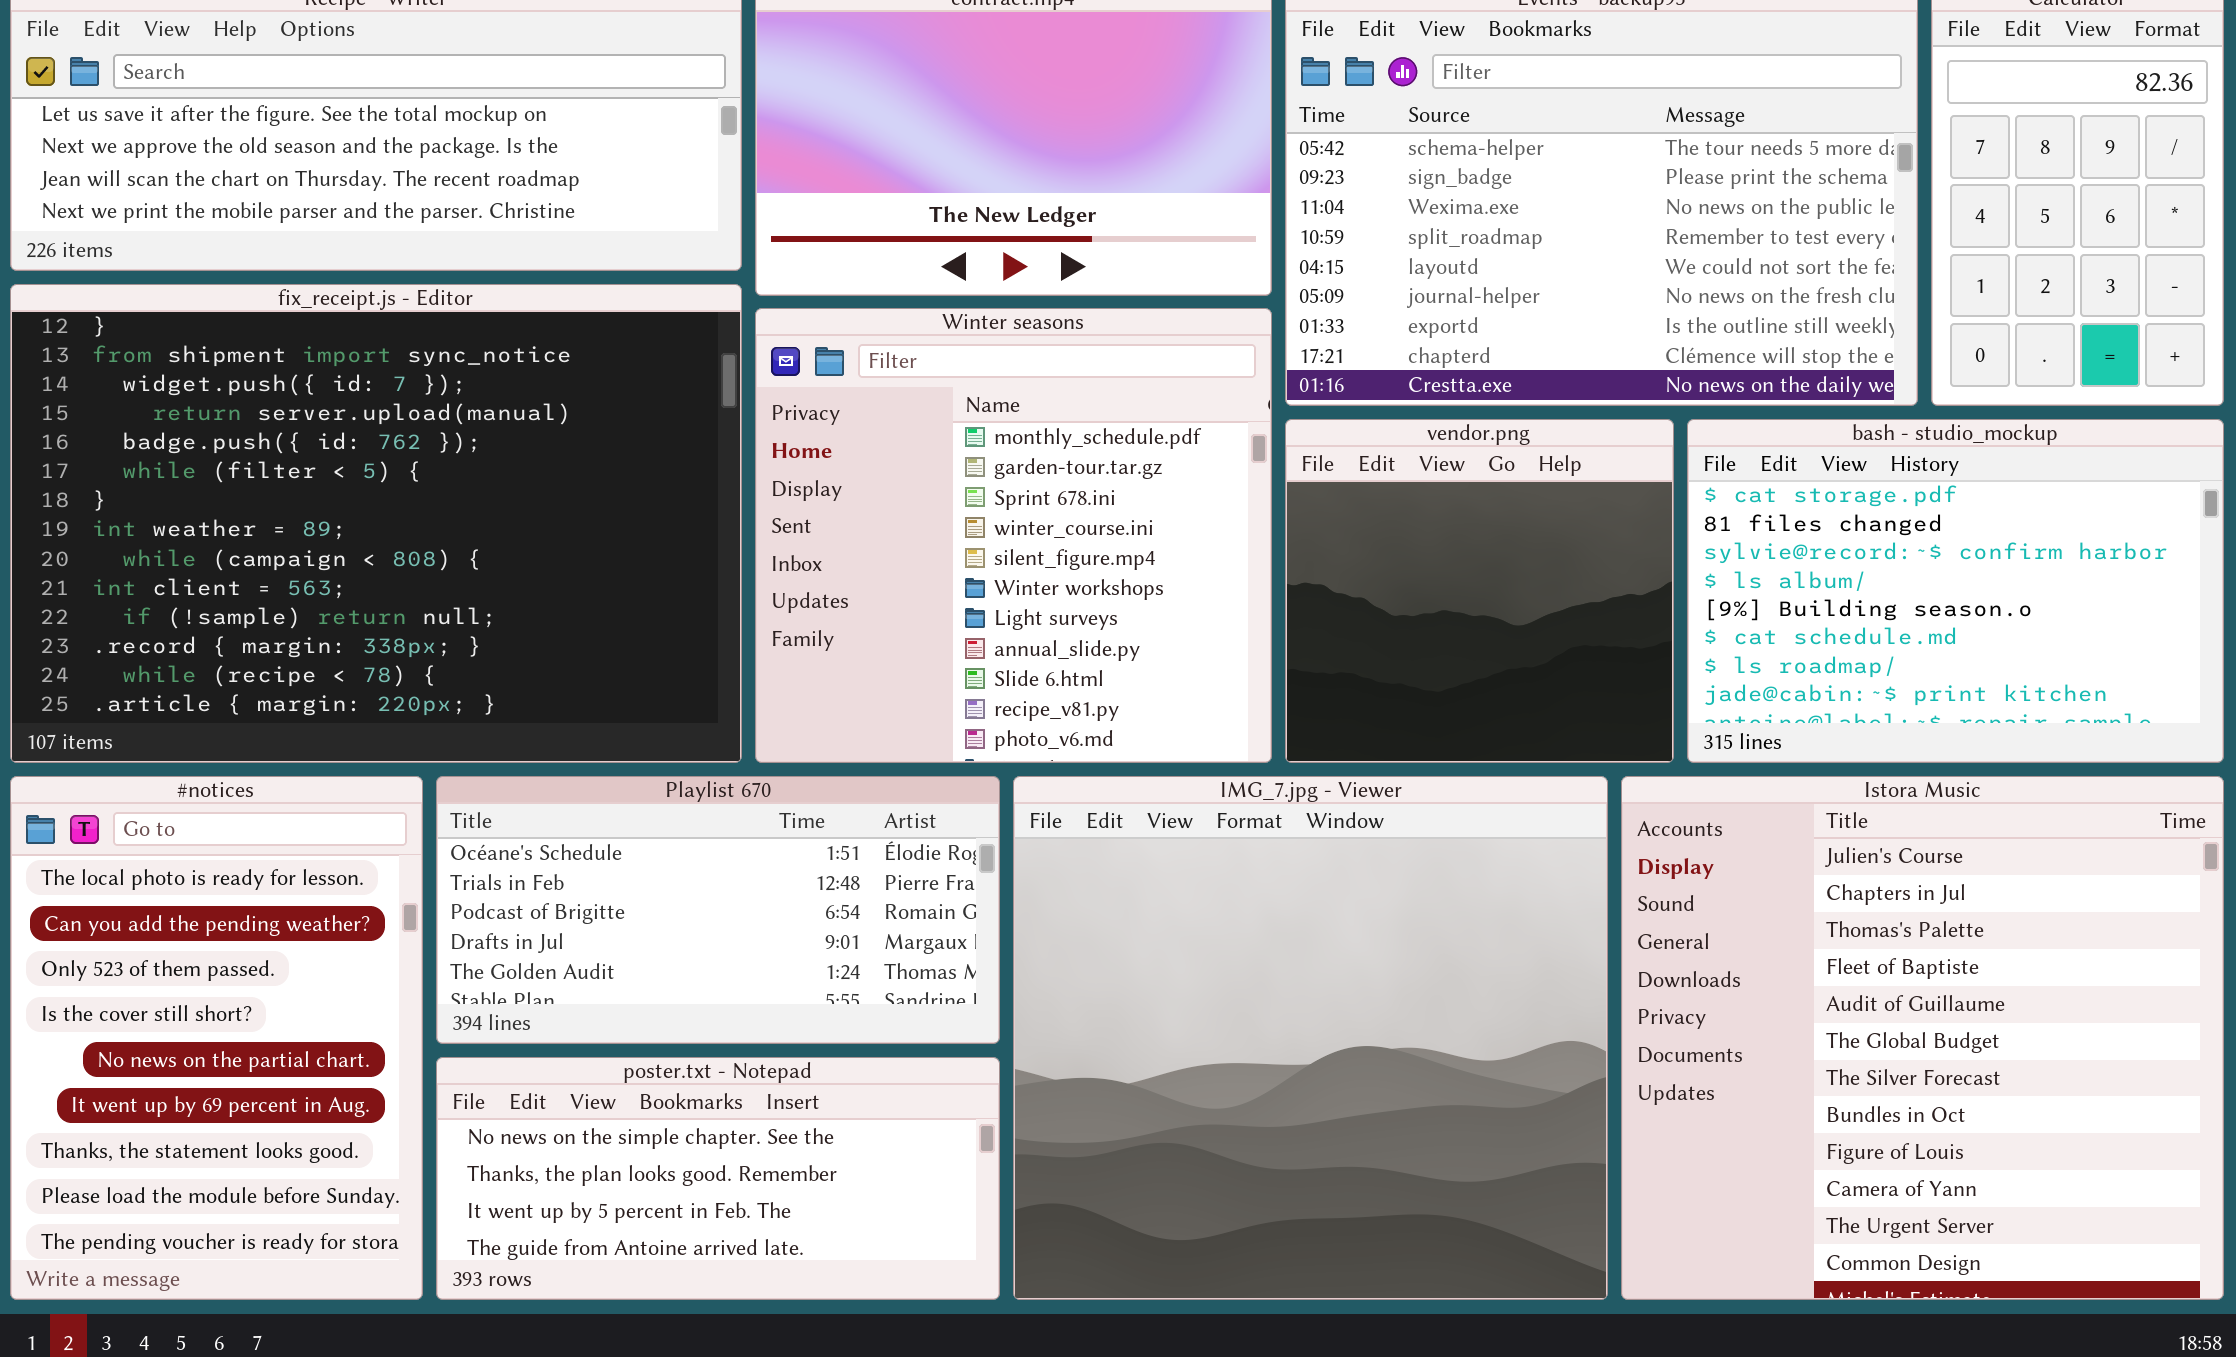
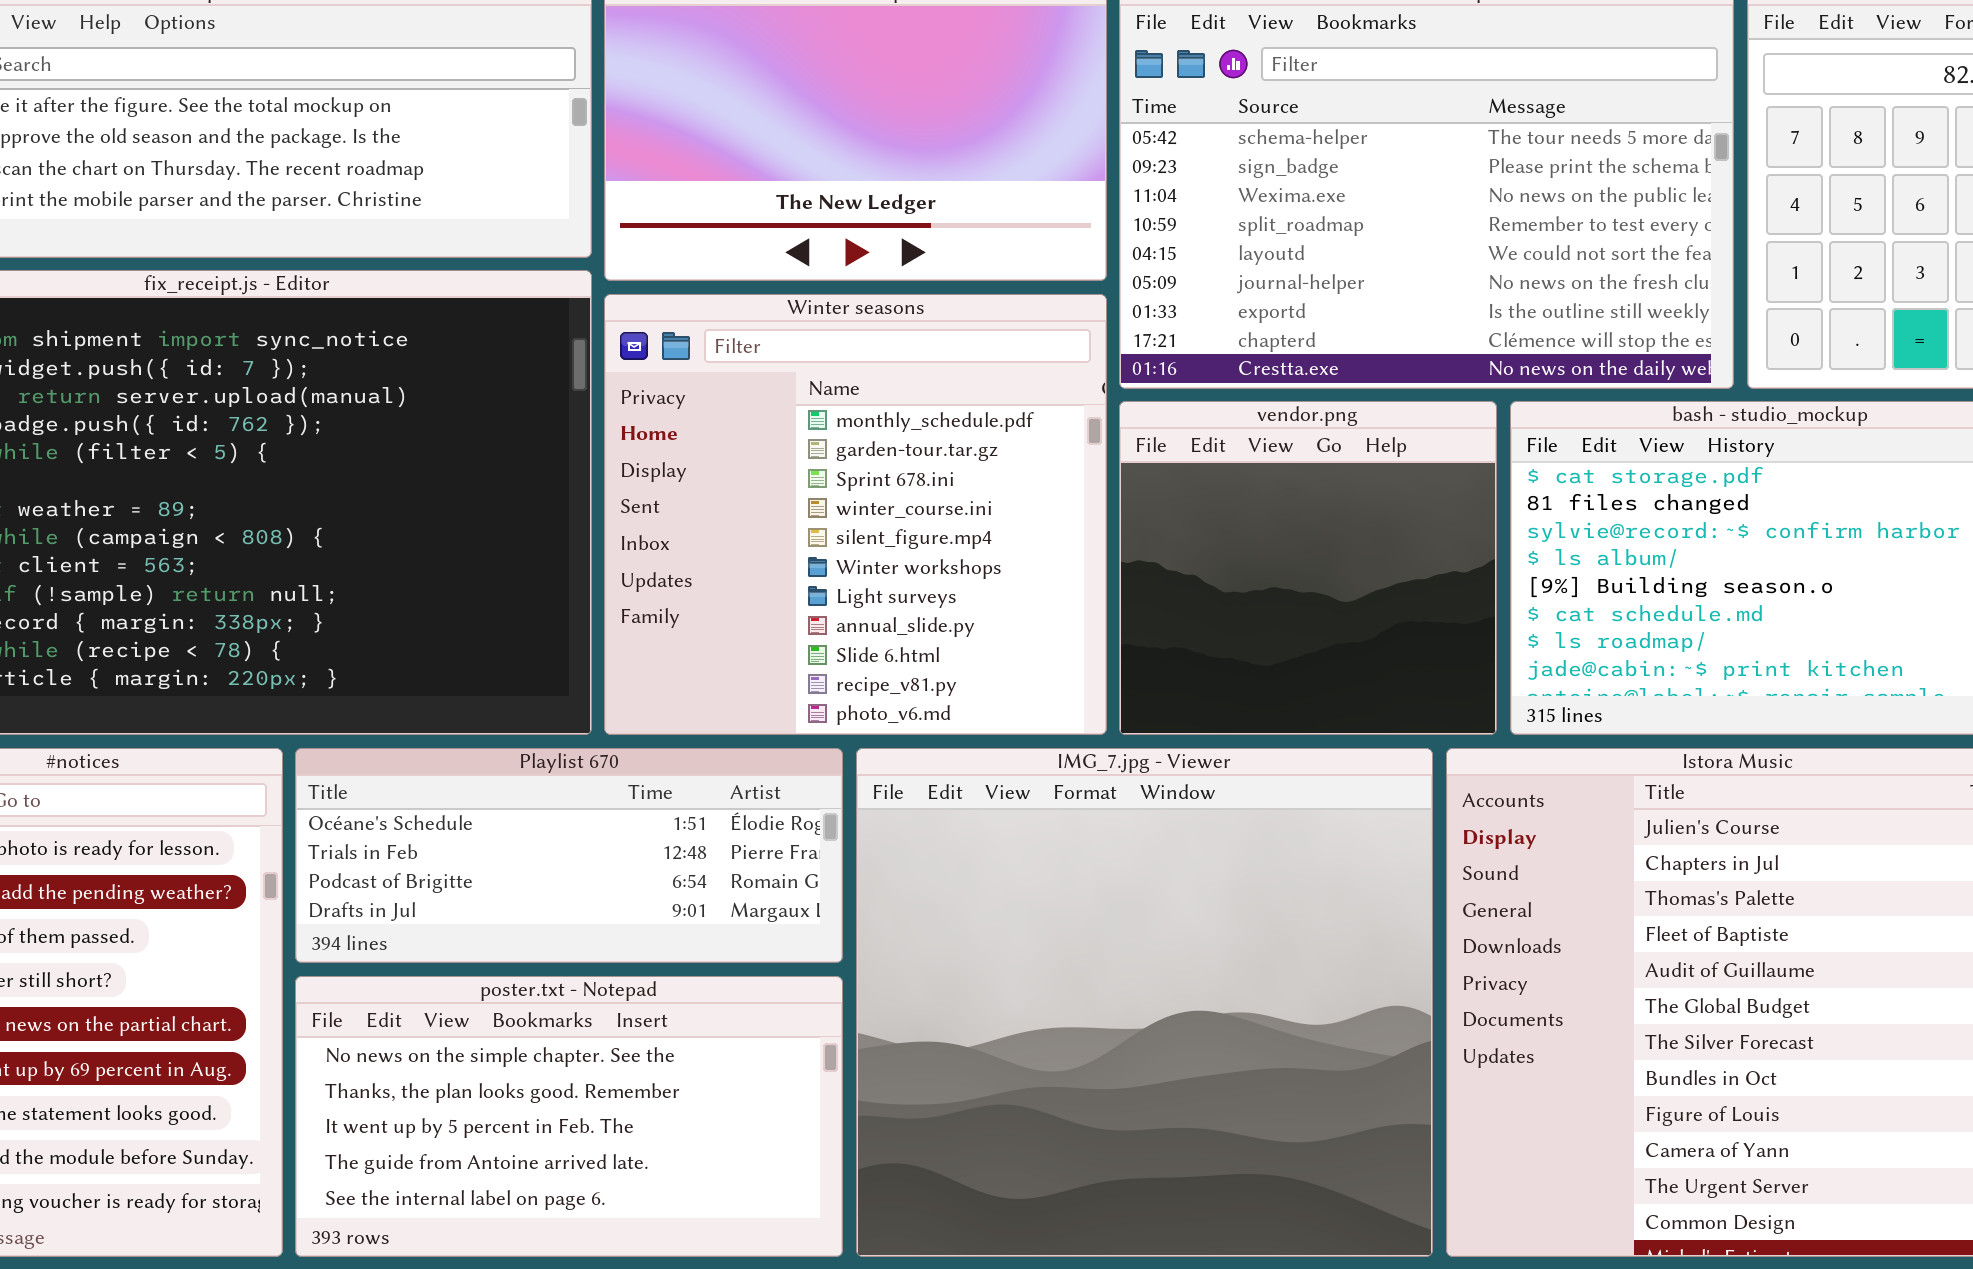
Playlist 670: [436,776,1000,1044] -> [295,748,843,963], resized
poster.txt - Notepad: [436,1057,1000,1300] -> [295,976,843,1257], resized

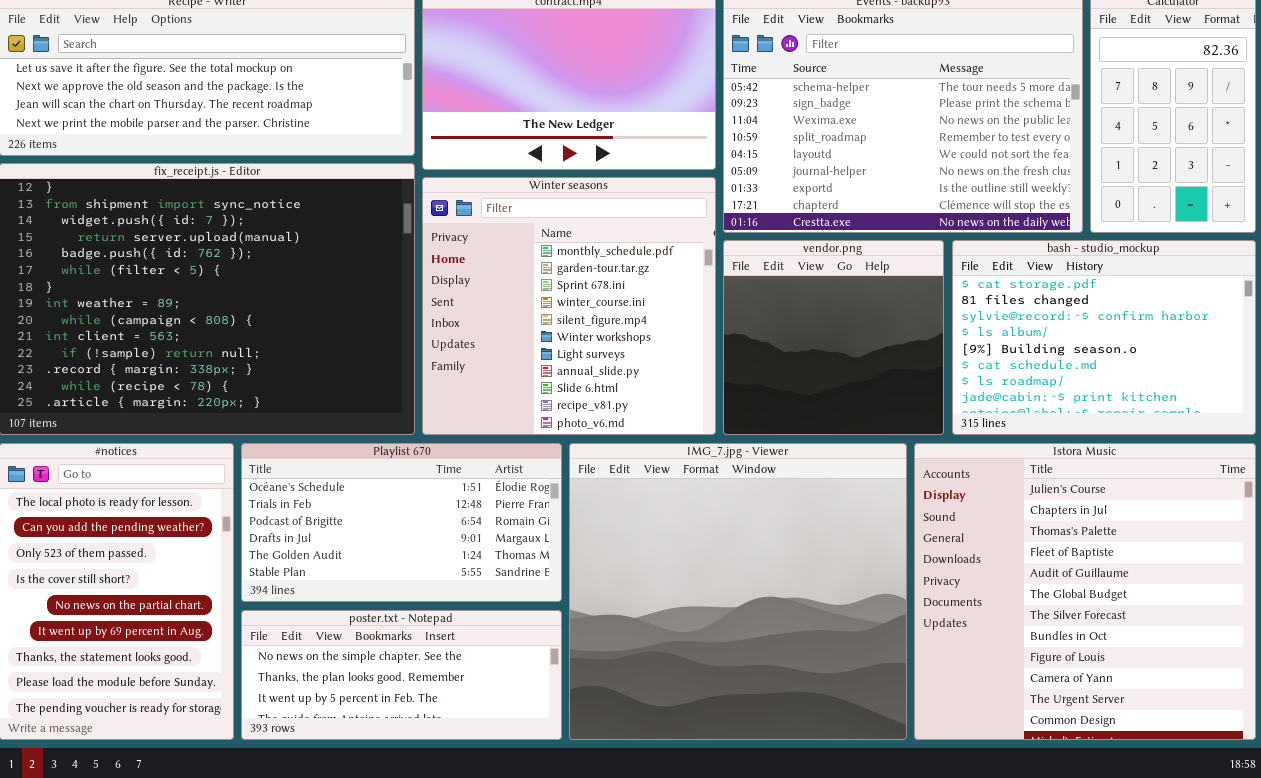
Playlist 670: [295,748,843,963] -> [241,443,562,602], resized
poster.txt - Notepad: [295,976,843,1257] -> [241,610,562,740], resized

